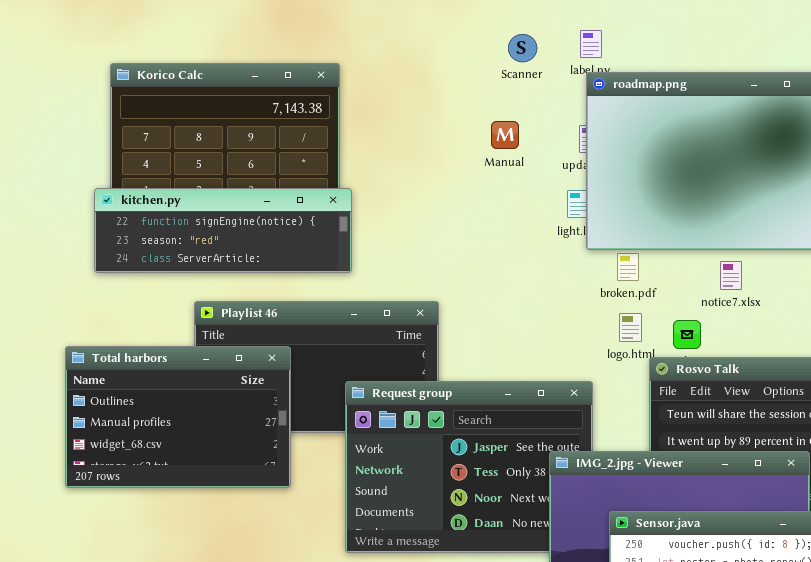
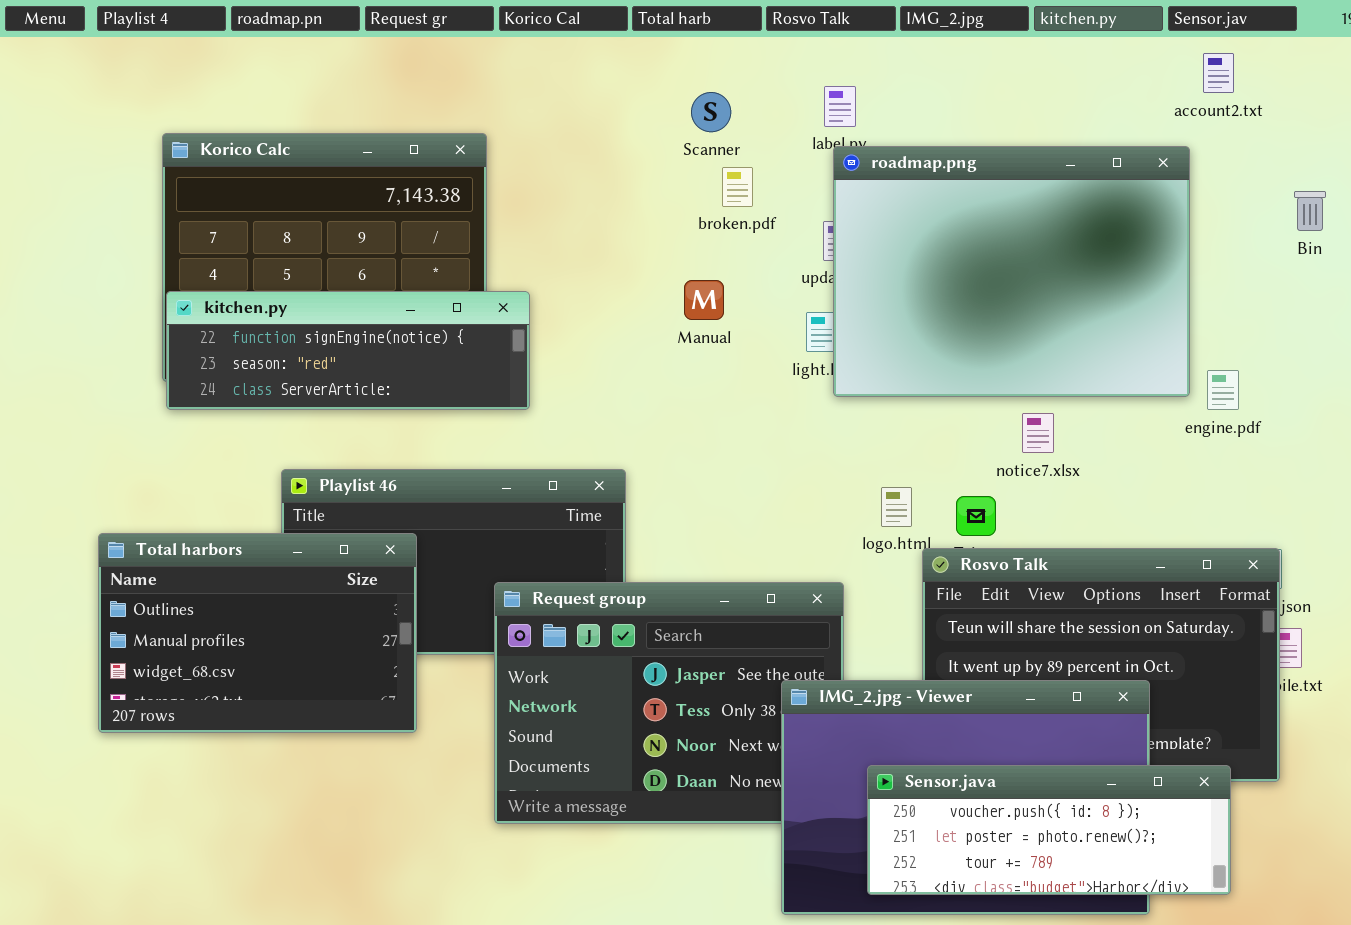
Scanner: [508,34,537,62] -> [691,92,731,132], moved
Manual: [491,121,519,149] -> [684,280,724,320], moved
kitchen.py: [94,188,352,273] -> [166,291,530,410], moved
broken.pdf: [617,253,639,281] -> [722,167,753,207], moved

